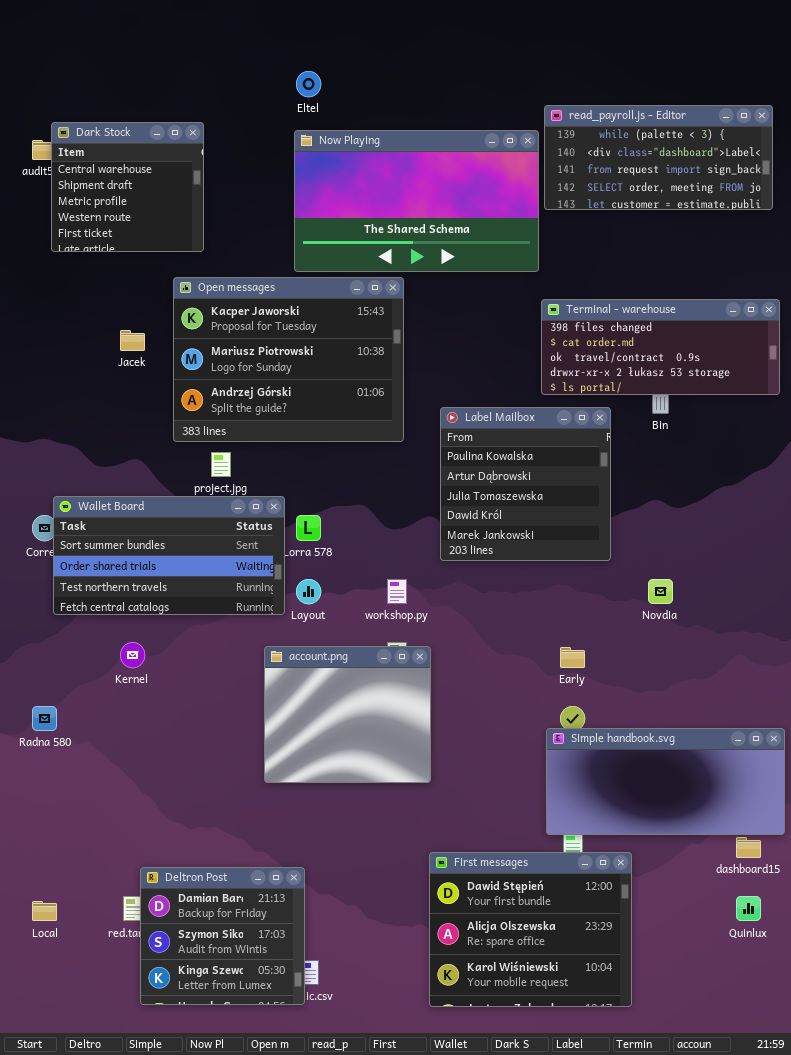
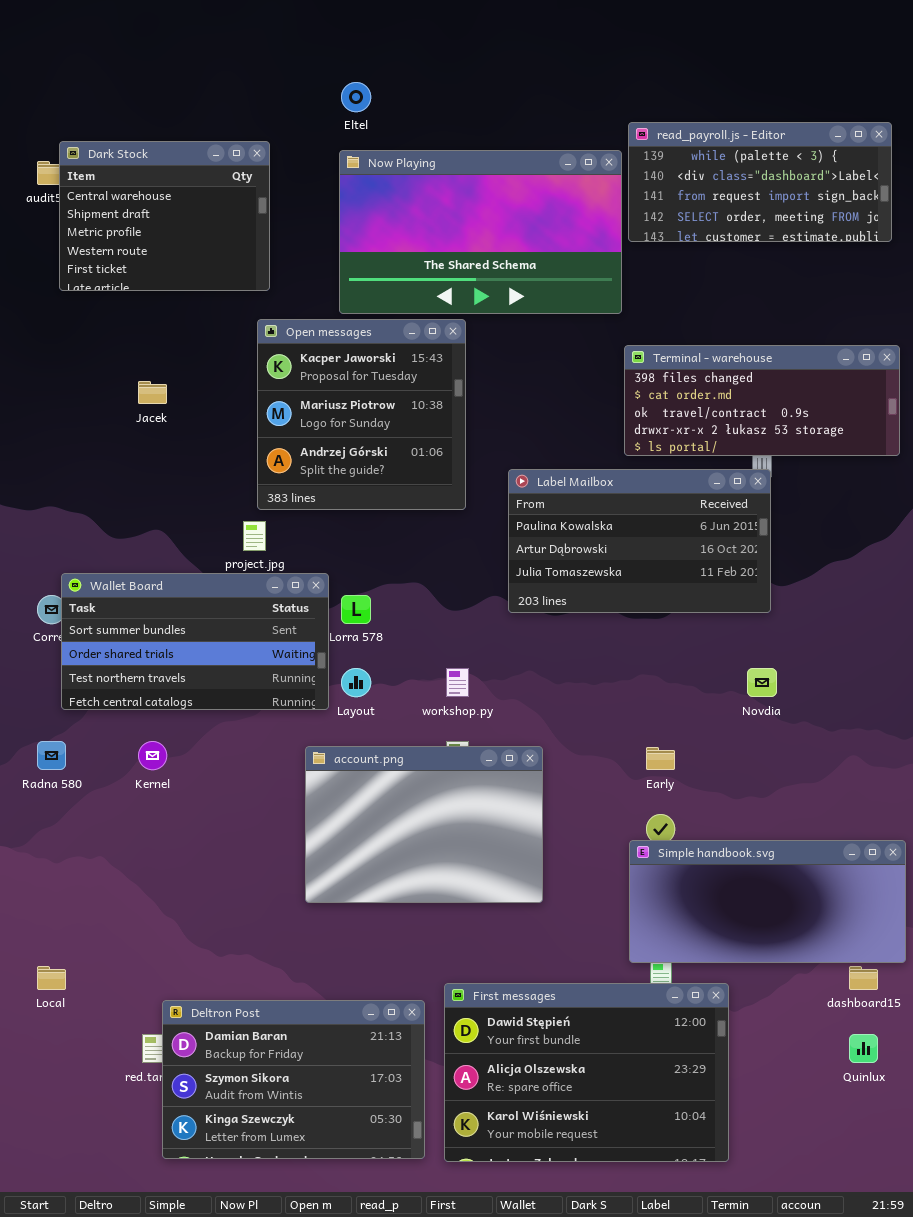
Dark Stock: [51,122,204,252] -> [59,141,270,291], resized
Open messages: [173,277,404,442] -> [257,319,466,510], resized
Label Mailbox: [440,407,611,561] -> [508,469,771,613], resized
account.png: [264,646,431,783] -> [305,746,543,903], resized
Radna 580: [32,706,57,731] -> [37,741,66,770], moved
First messages: [429,852,632,1007] -> [444,983,729,1162], resized
Deltron Post: [140,867,305,1005] -> [162,1000,425,1159], resized
Local: [32,901,57,921] -> [37,966,66,990], moved

